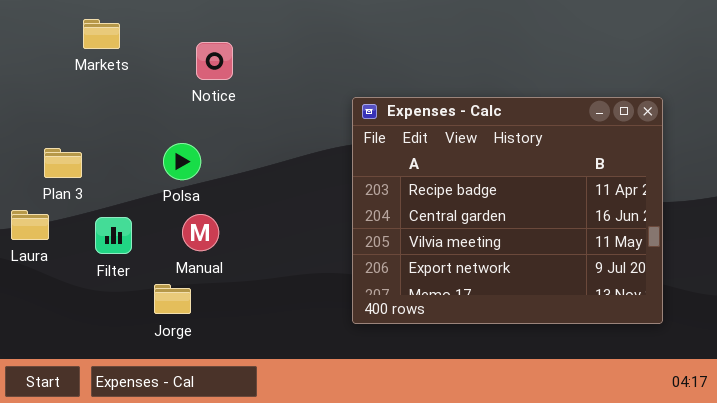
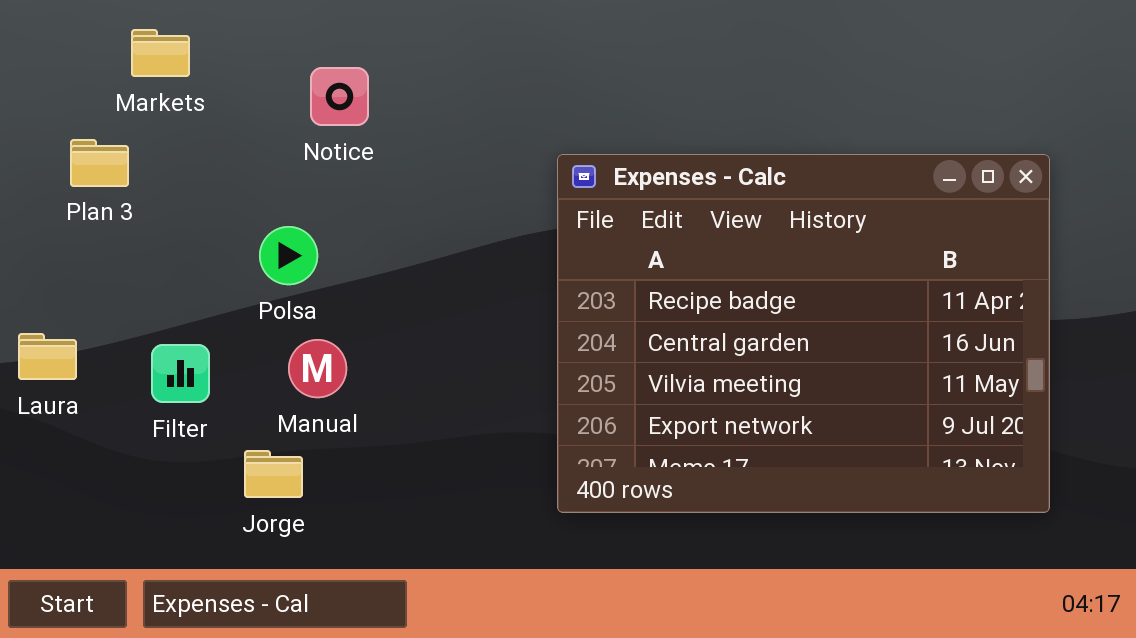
Plan 3: [44,148,82,178] -> [70,139,129,187], moved

